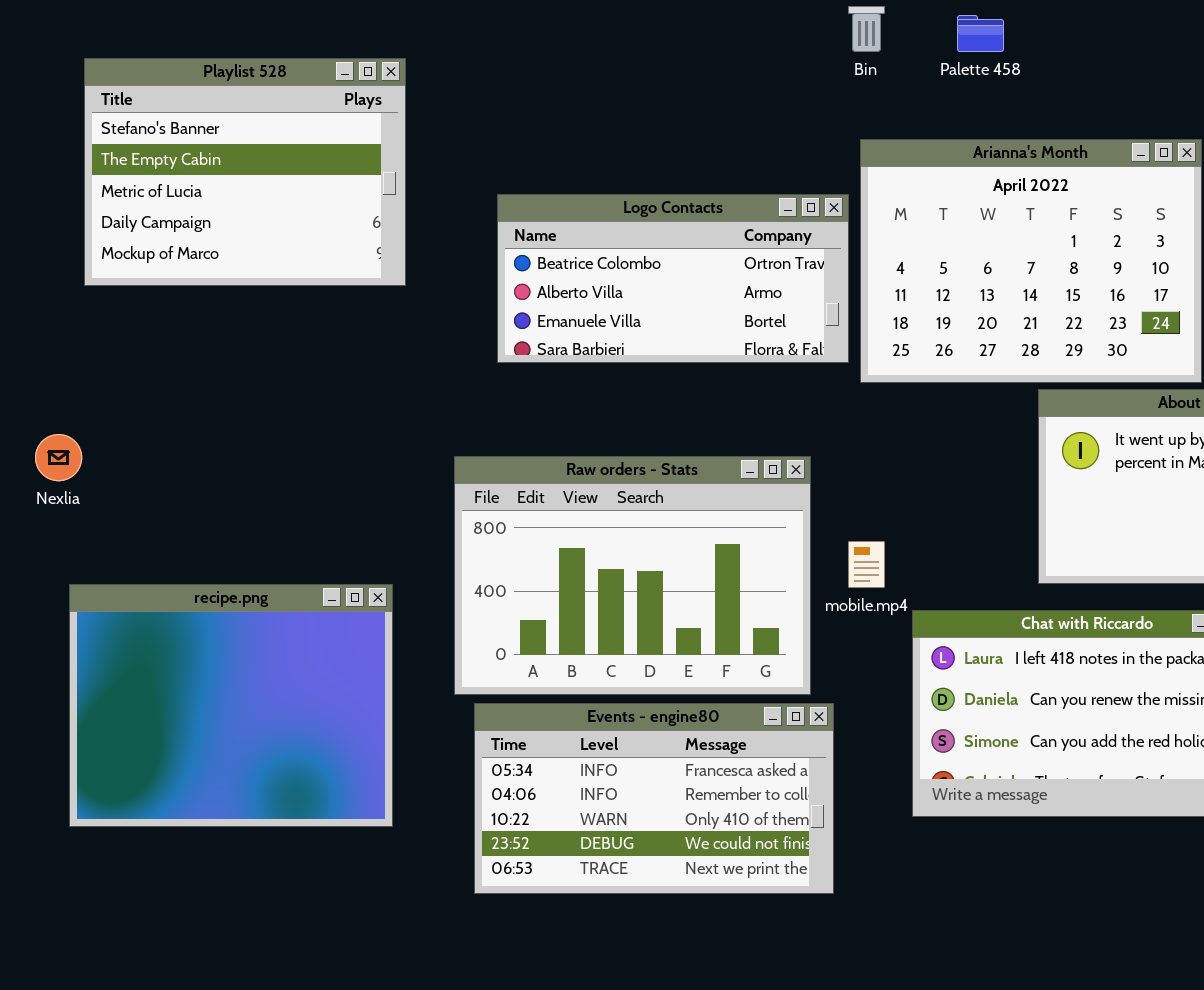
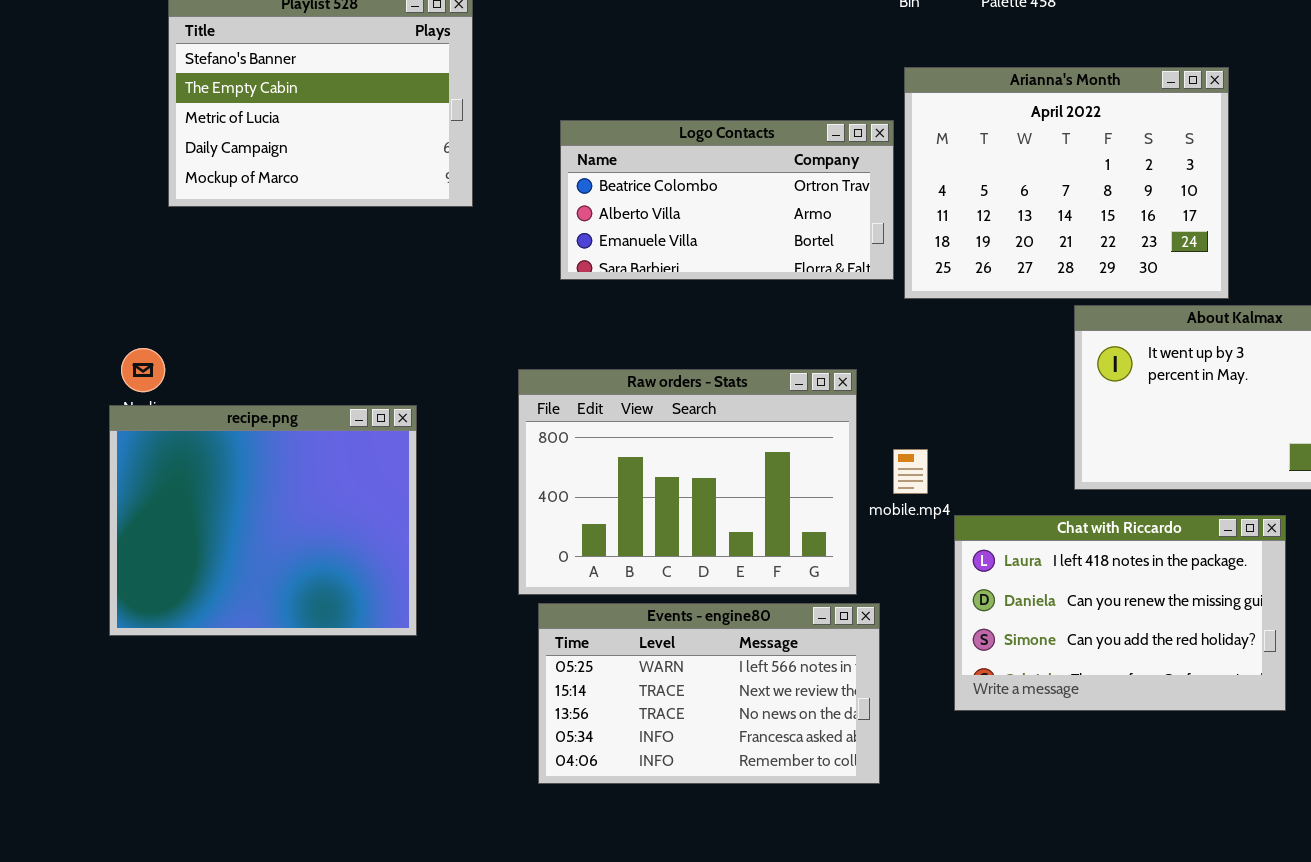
recipe.png: [69,584,393,827] -> [109,405,417,636], moved
Events - engine80: [474,703,834,894] -> [538,603,880,784], scrolled up 3 rows

